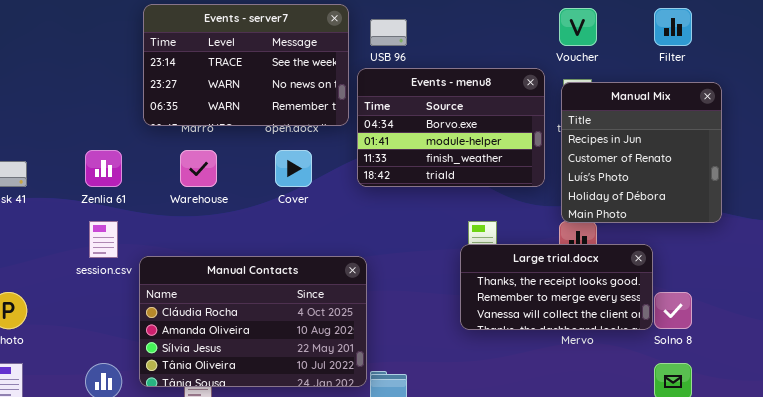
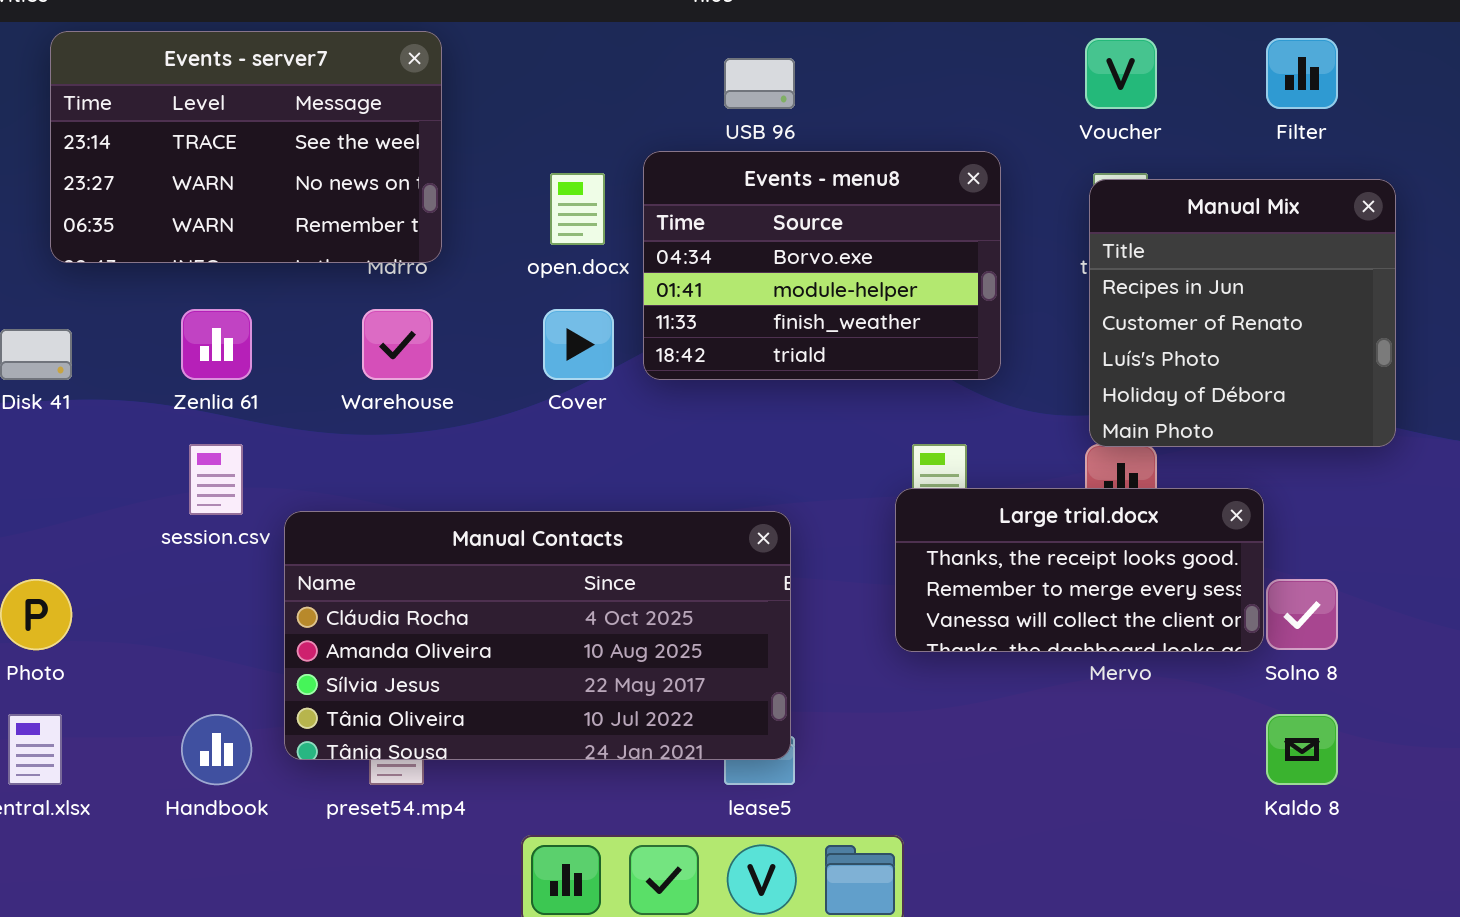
Events - server7: [143,4,349,126] -> [50,31,442,263], moved
Events - menu8: [357,68,545,187] -> [643,151,1001,380], moved
Manual Contacts: [139,256,367,387] -> [284,511,791,760], resized

